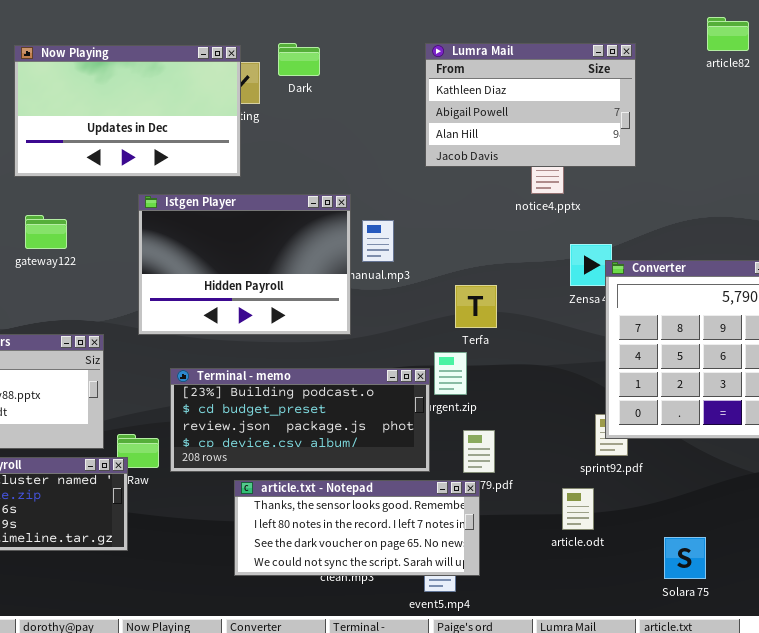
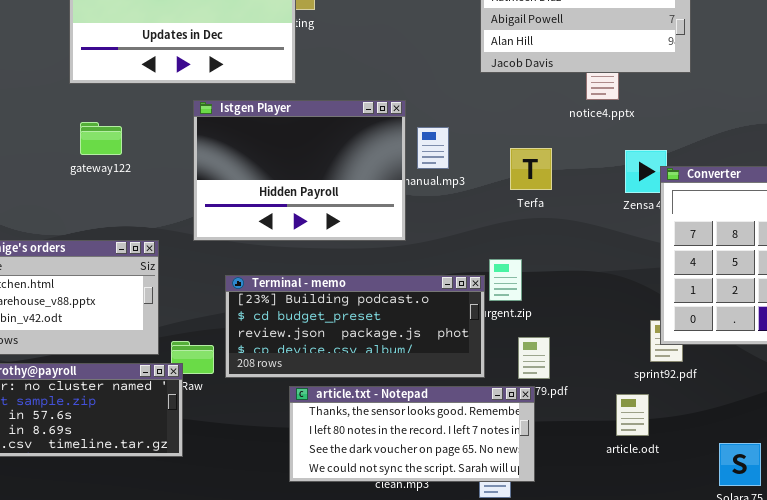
Terfa: [455,285,497,328] -> [510,148,552,190], moved

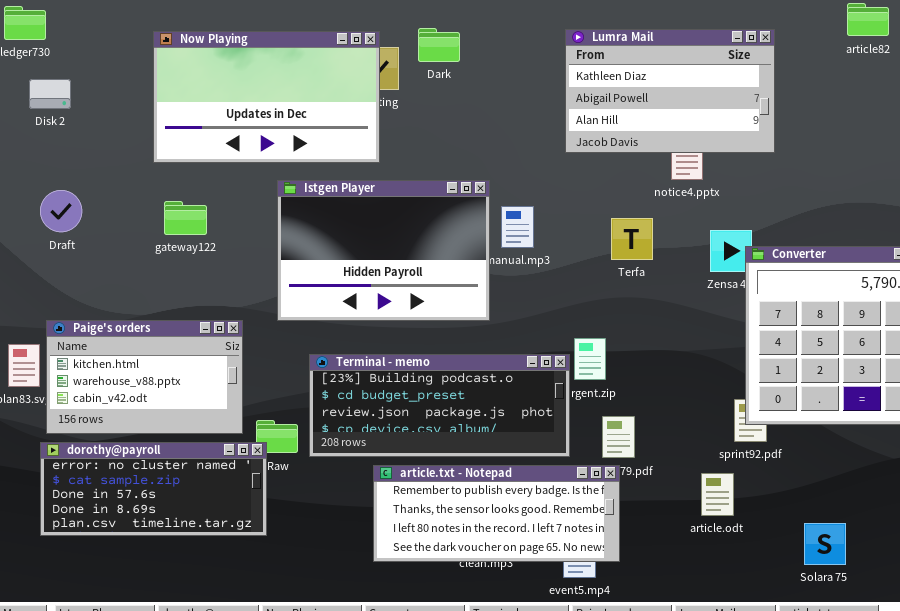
Terfa: [510,148,552,190] -> [611,218,653,260], moved
article.txt - Notepad: [289,386,535,482] -> [373,465,620,562], scrolled up 1 row

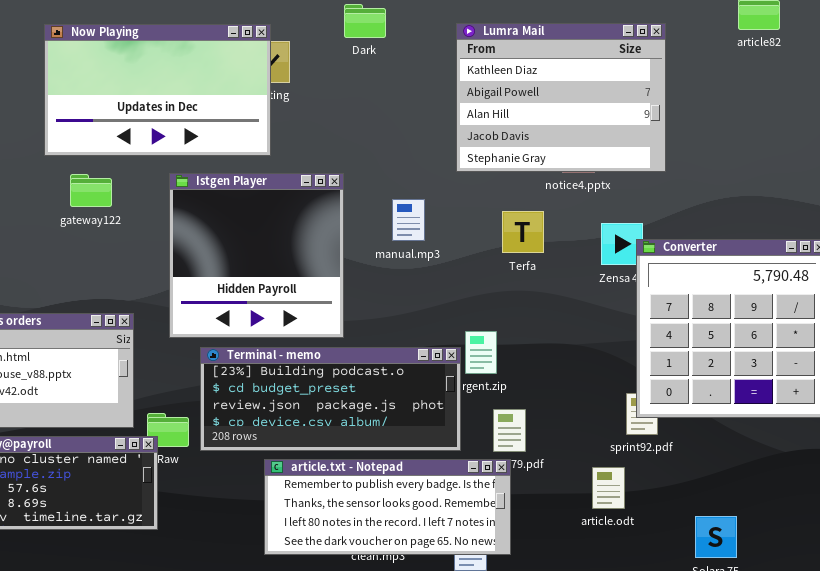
Dark: [418,28,460,62] -> [344,4,386,38], moved
Lumra Mail: [565,29,775,153] -> [456,23,666,172], resized
Istgen Player: [277,180,490,321] -> [169,173,344,338], resized
gateway122: [164,201,207,235] -> [70,174,112,207], moved

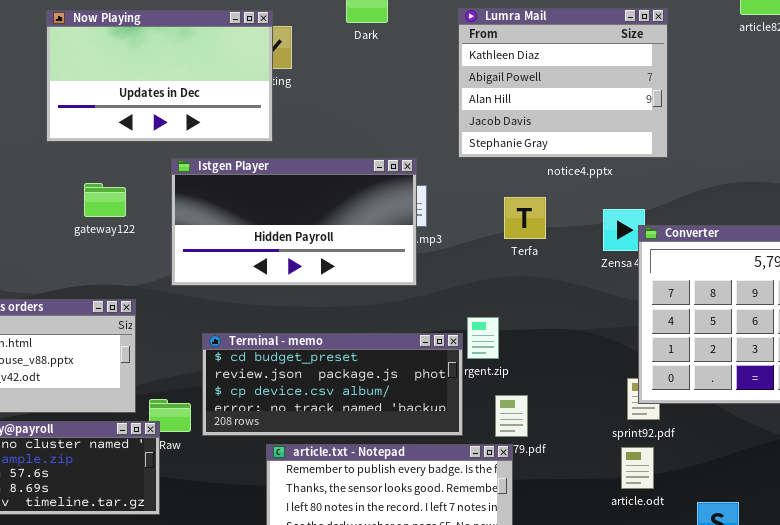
Istgen Player: [169,173,344,338] -> [171,158,417,286], resized
gateway122: [70,174,112,207] -> [84,183,126,217], moved
Terminal - memo: [200,347,461,451] -> [202,333,463,436], scrolled down 1 row
article.odt: [592,467,625,509] -> [621,447,654,489], moved

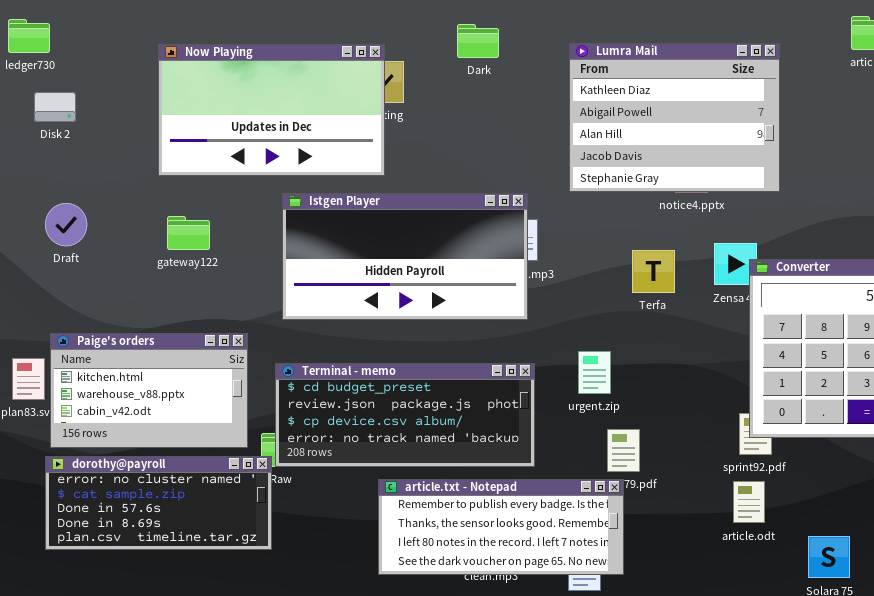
gateway122: [84,183,126,217] -> [167,216,210,250], moved
Terfa: [504,197,546,239] -> [632,250,675,293], moved
Terminal - memo: [202,333,463,436] -> [275,363,535,467], moved

